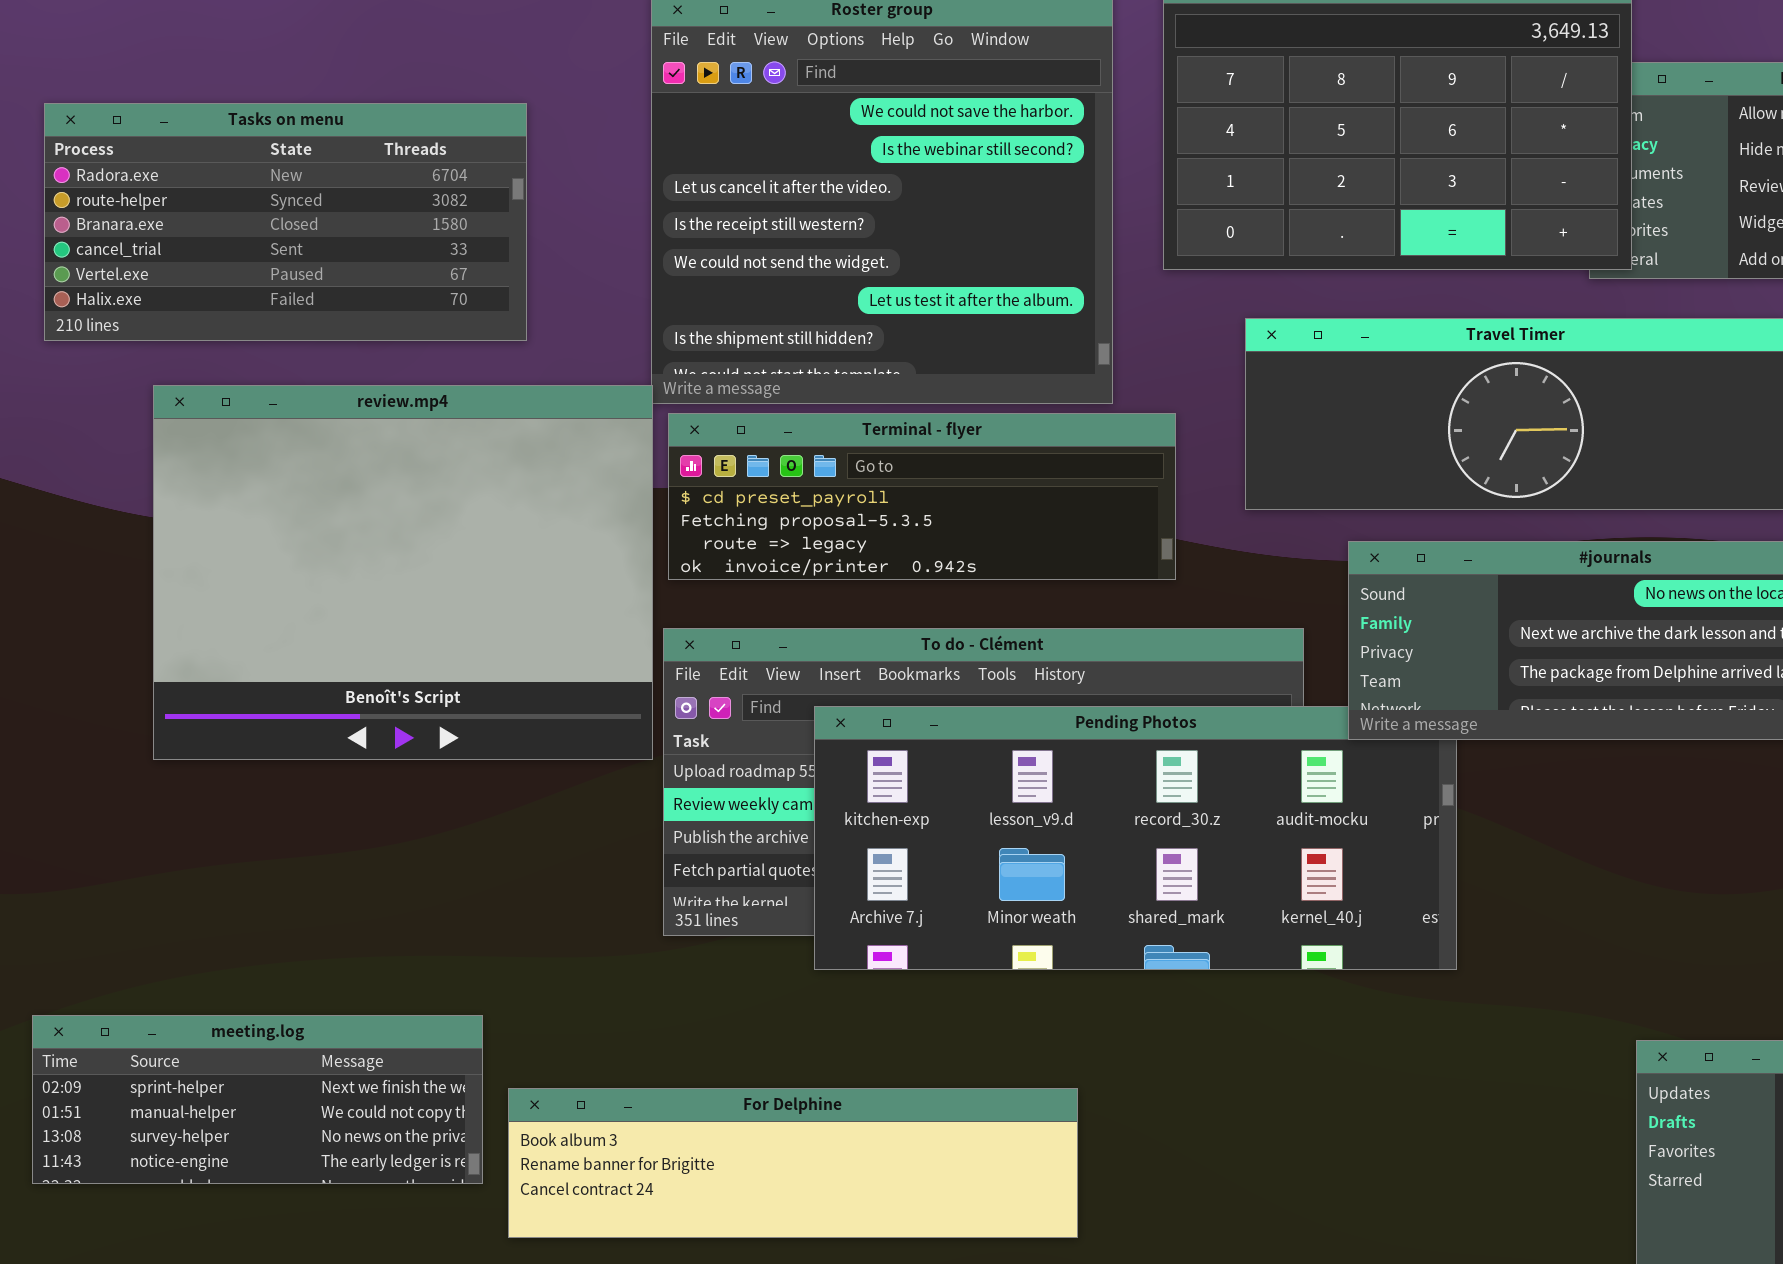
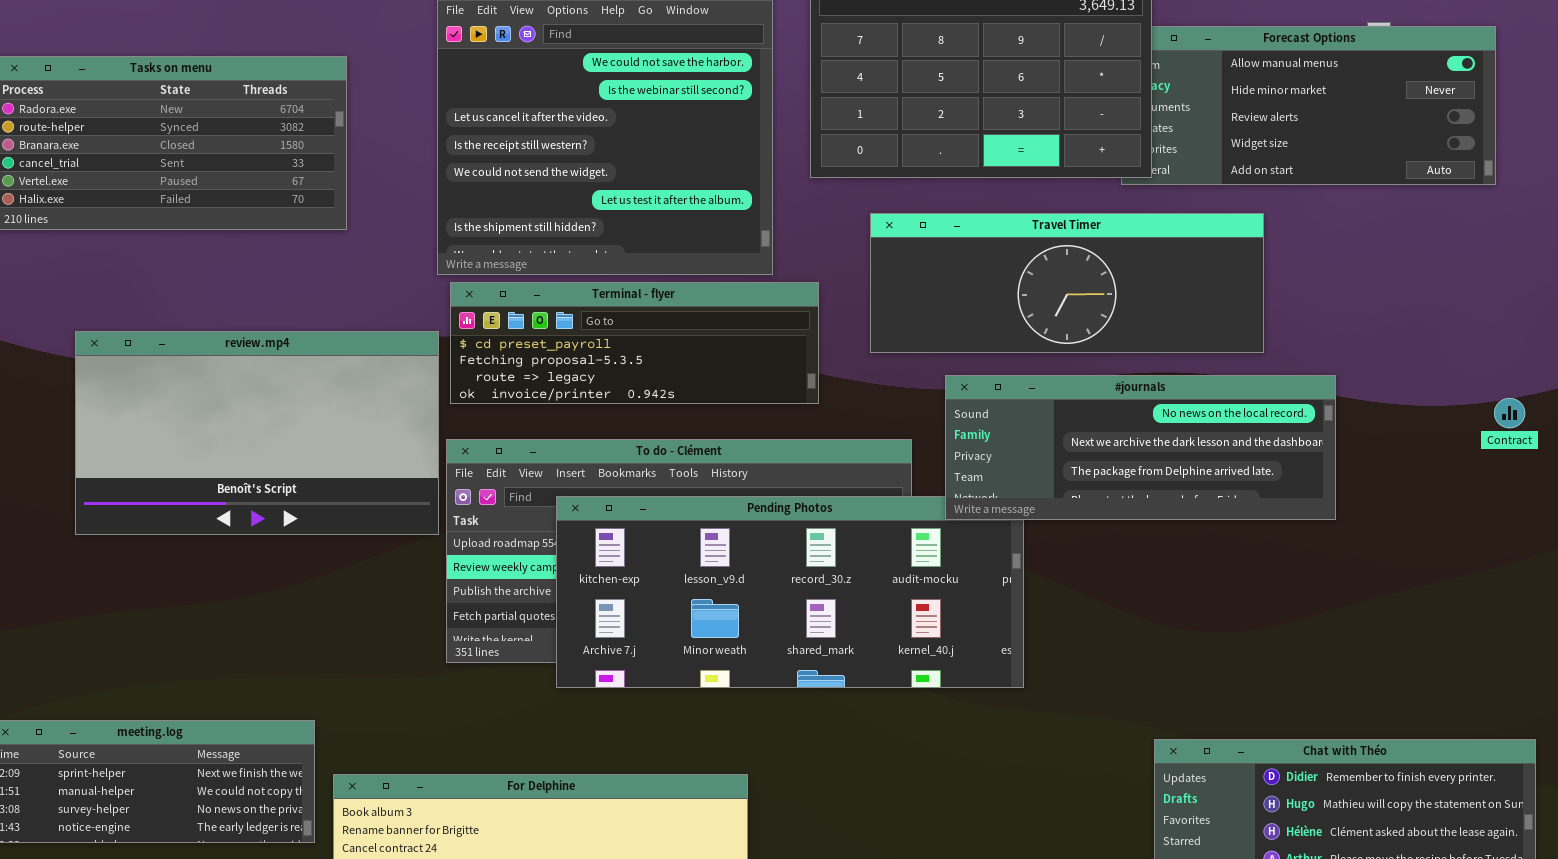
review.mp4: [153,385,653,760] -> [75,331,439,535], resized

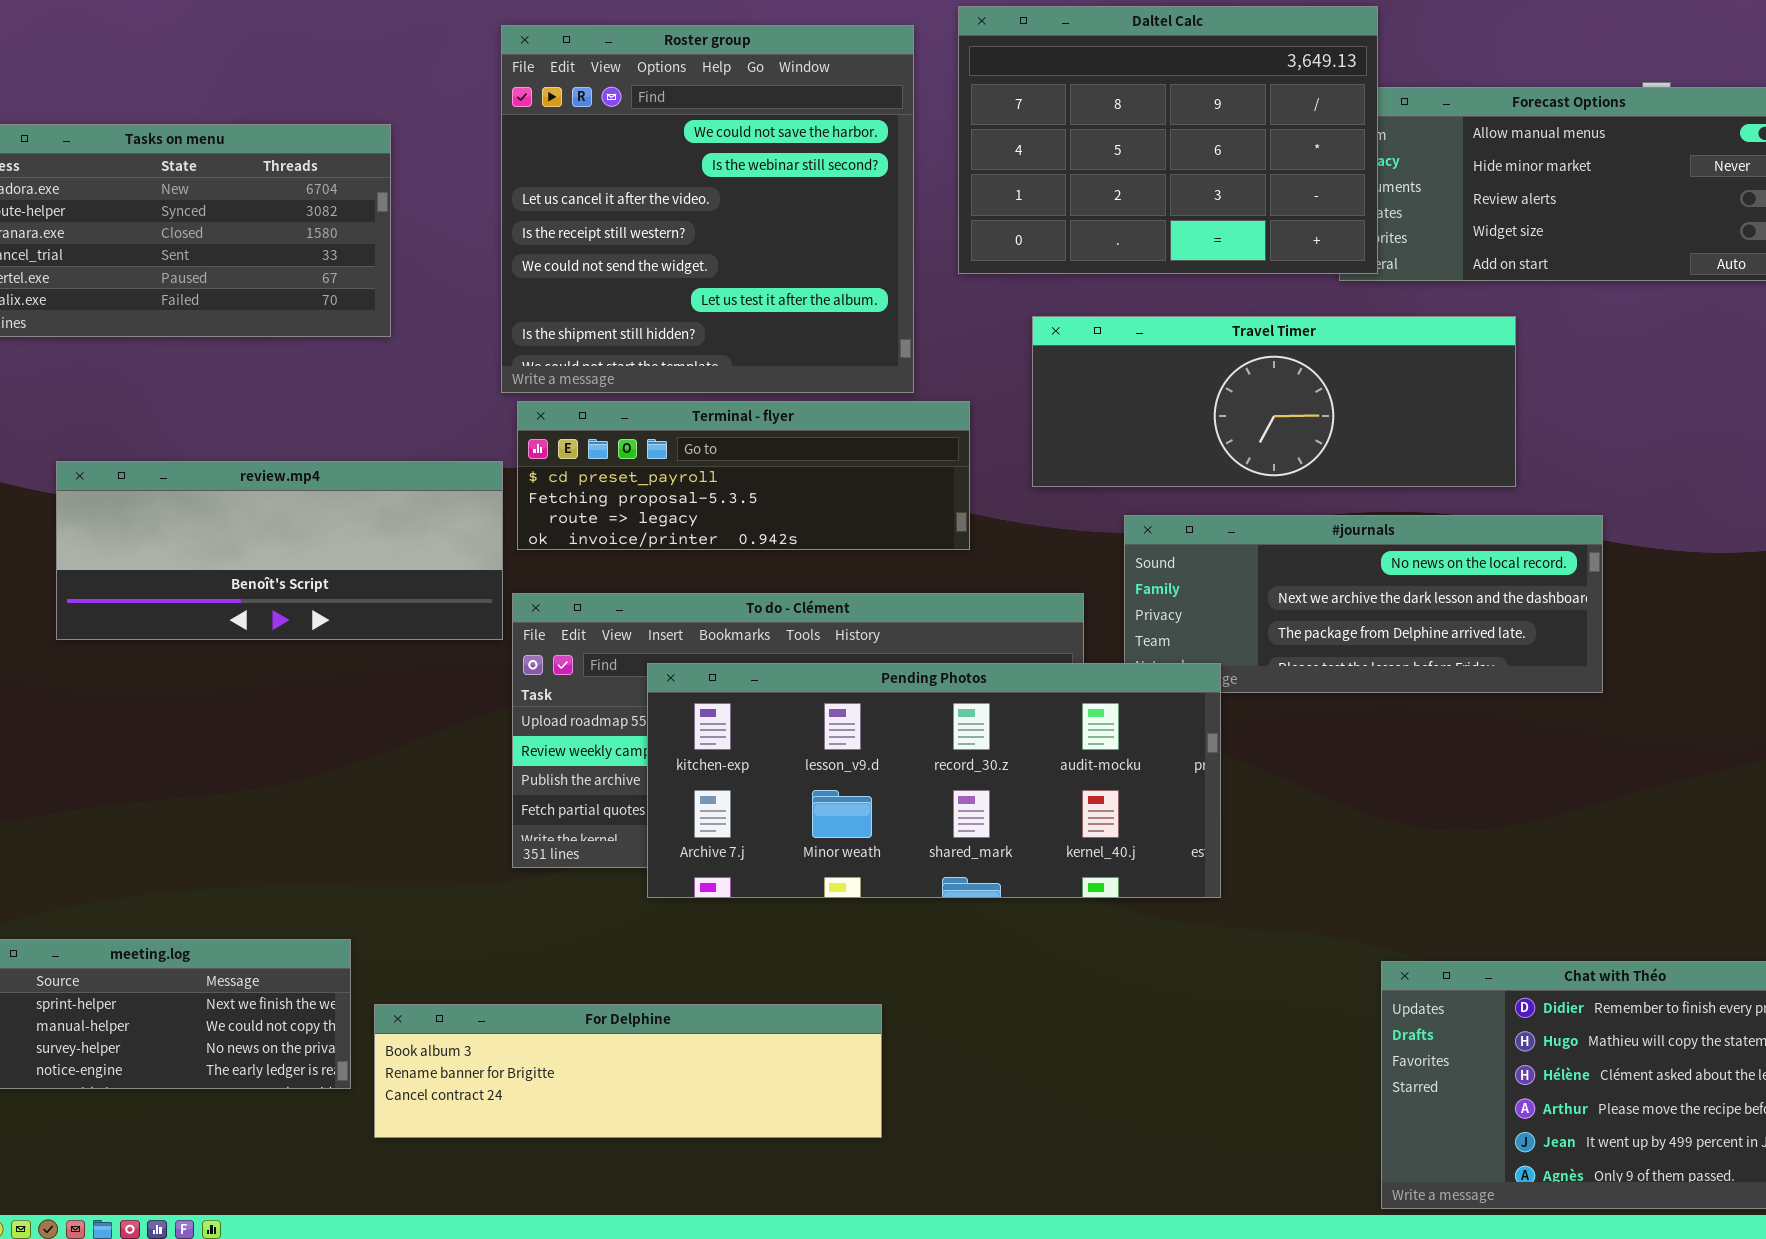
review.mp4: [75,331,439,535] -> [56,461,503,640], resized
Pending Photos: [556,496,1024,688] -> [647,663,1221,898], raised

